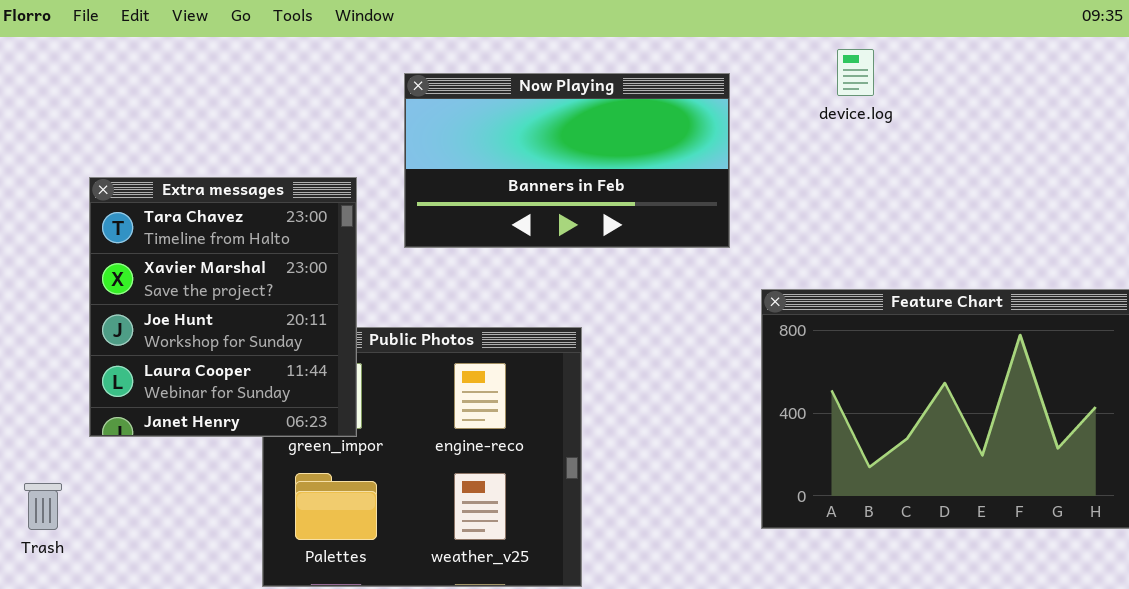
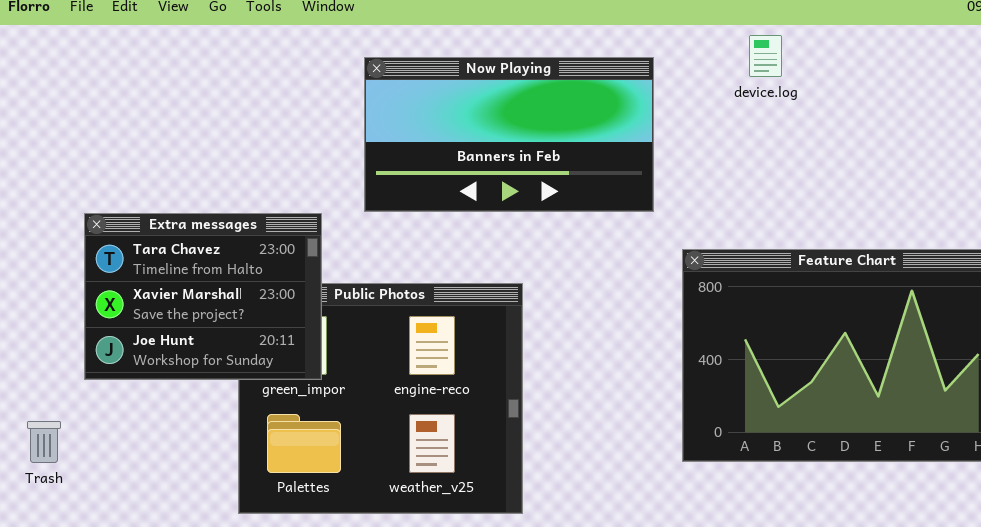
Extra messages: [89,177,357,437] -> [84,213,322,380], resized

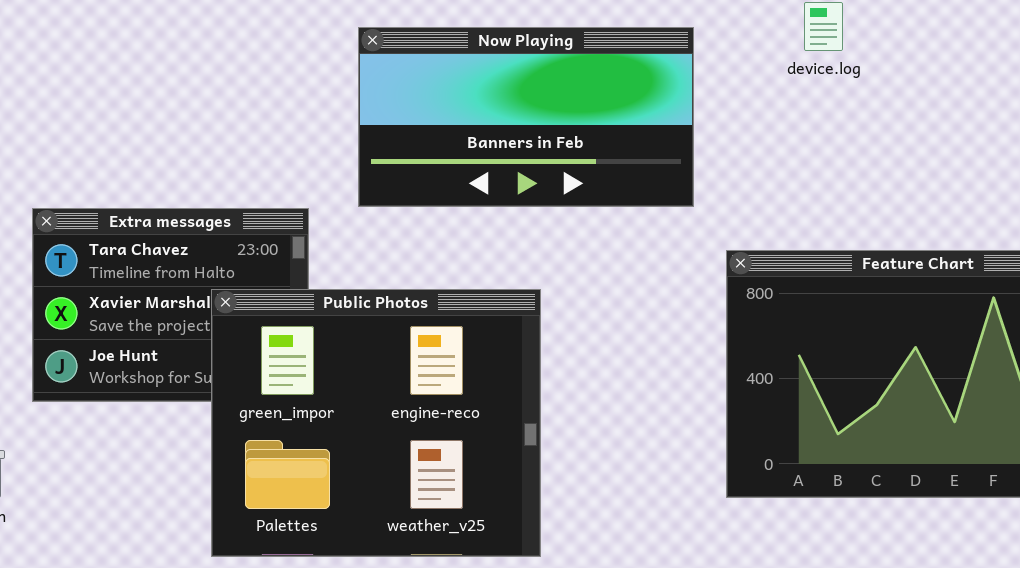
Public Photos: [238,283,523,514] -> [211,289,541,557], raised

